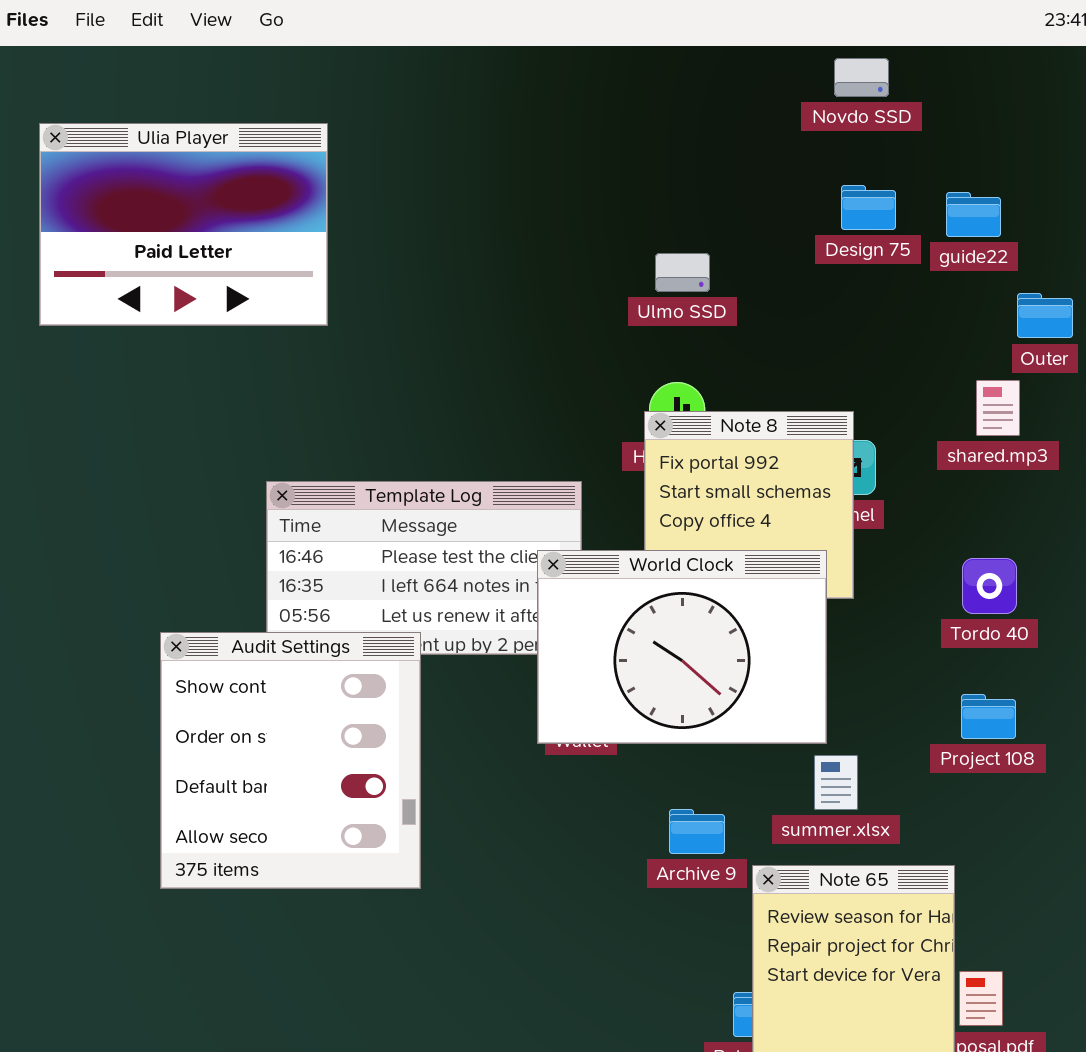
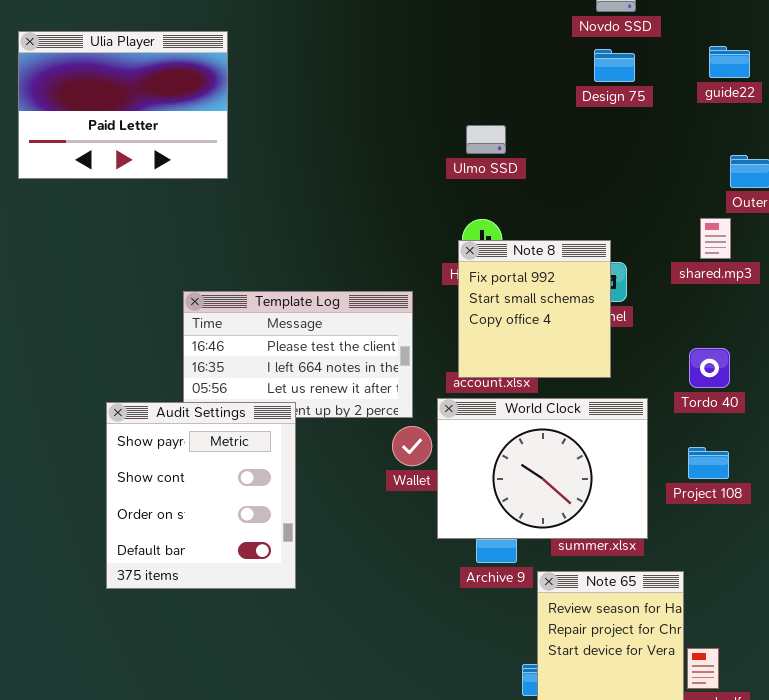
Design 75: [841,185,896,230] -> [594,49,635,82], moved
guide22: [946,192,1001,237] -> [709,46,750,78], moved
World Clock: [537,550,827,744] -> [437,398,648,539], moved
Audit Settings: [160,632,421,889] -> [106,402,296,589], scrolled up 1 row

